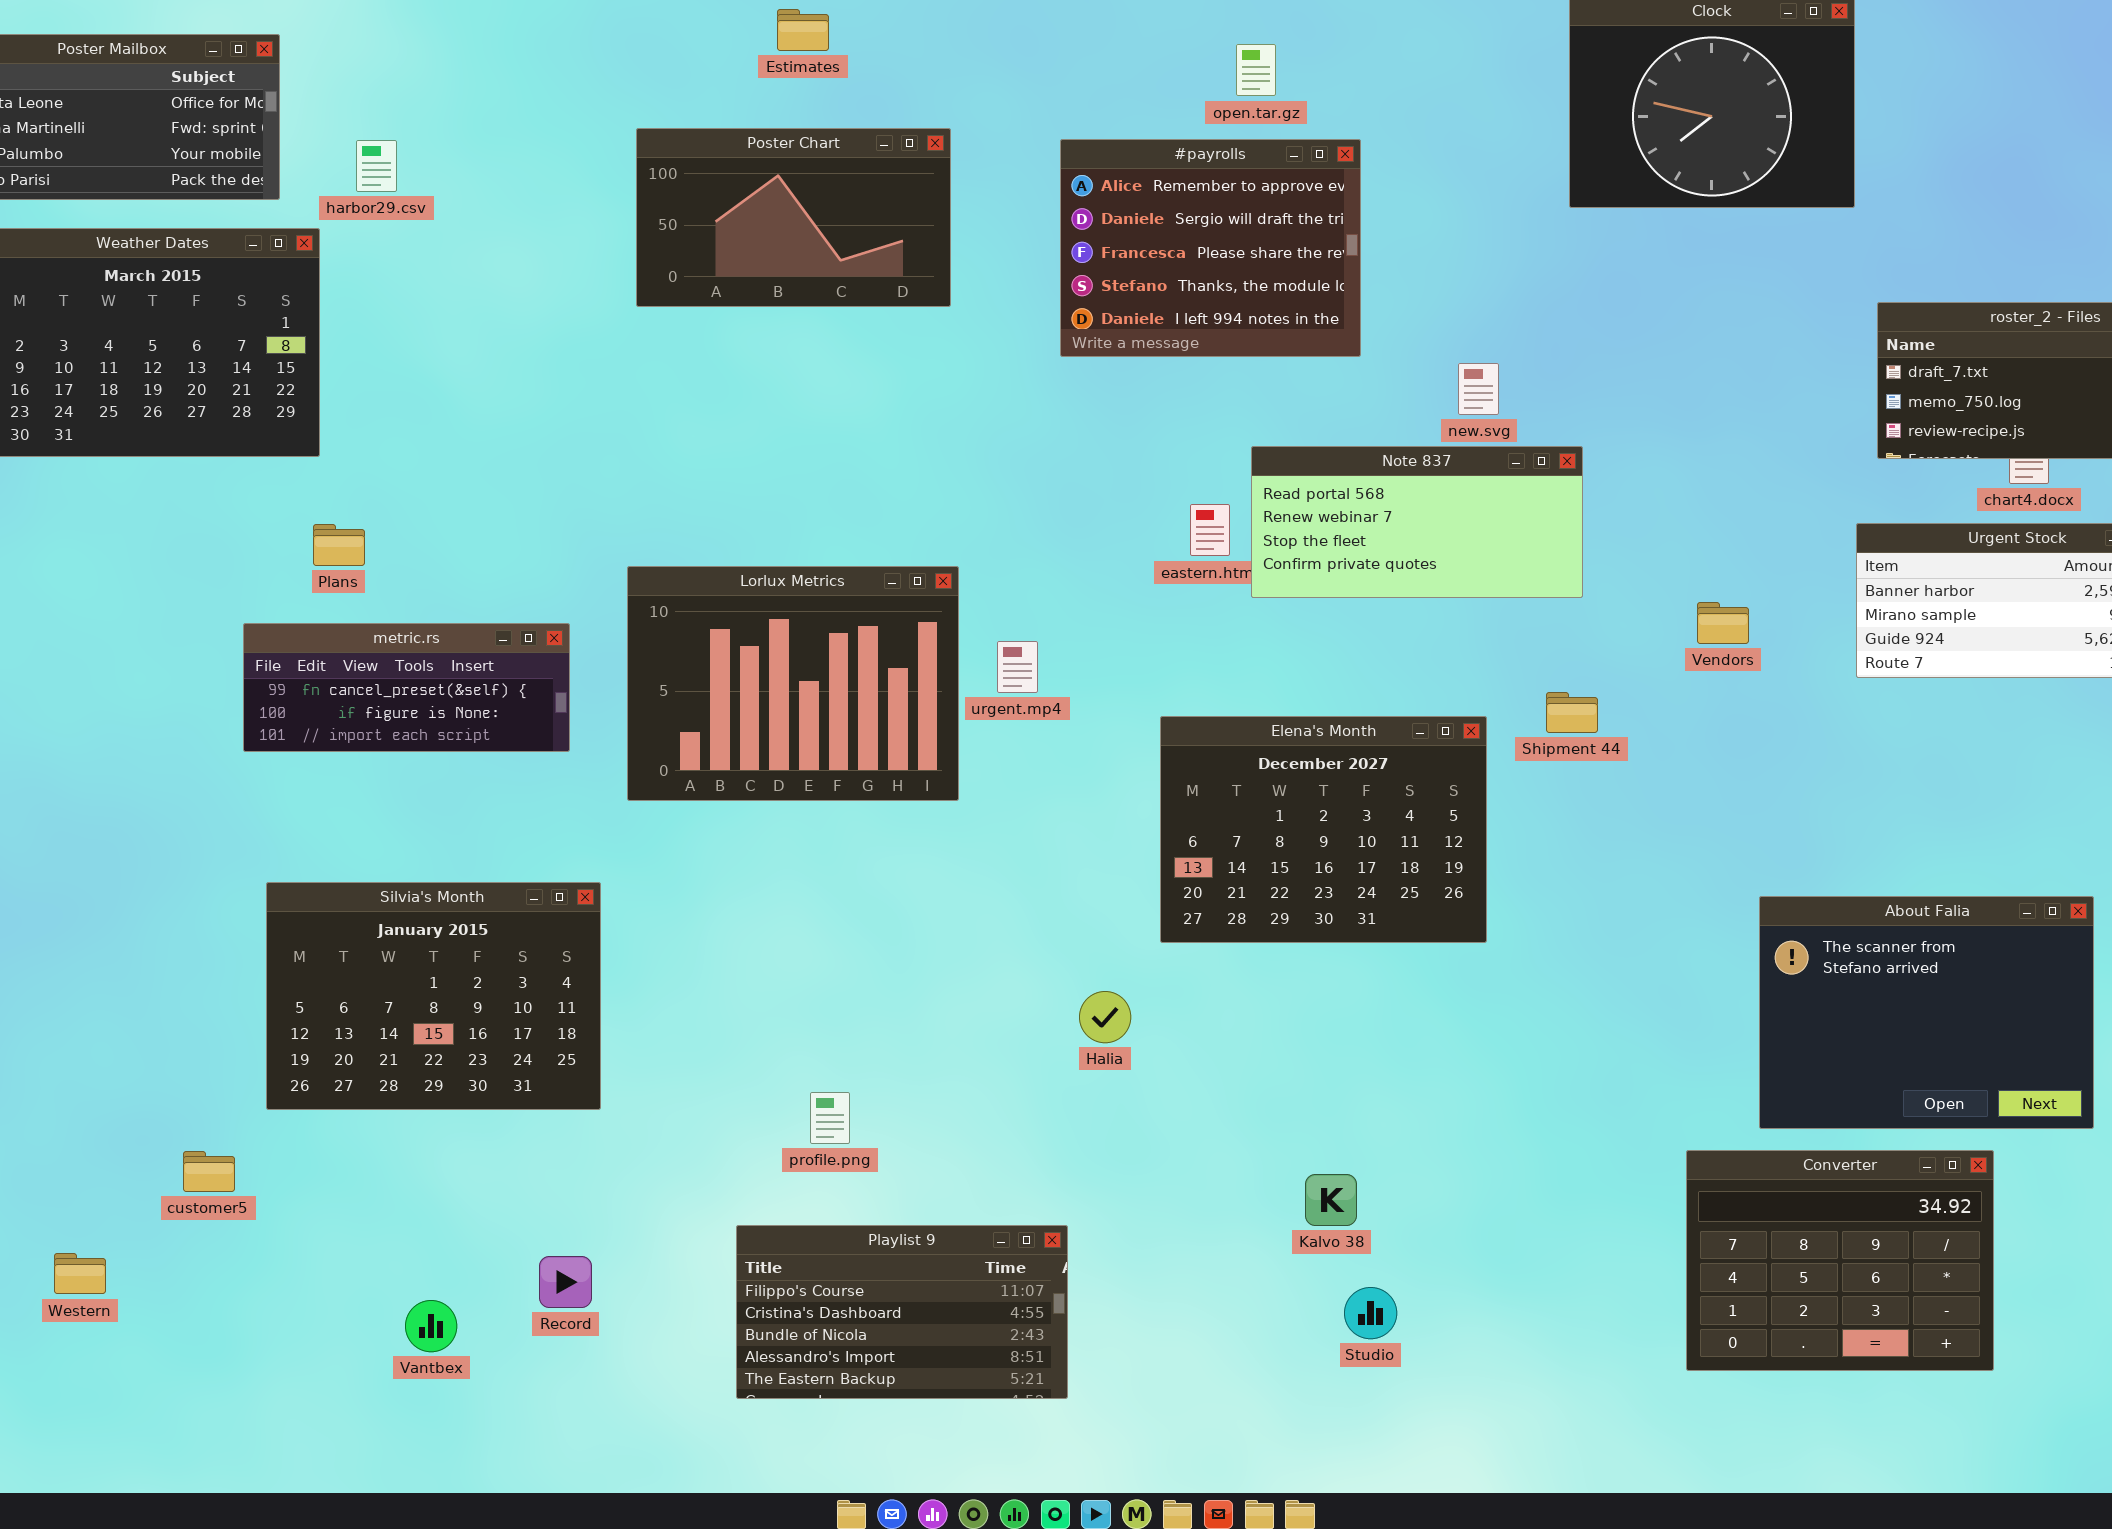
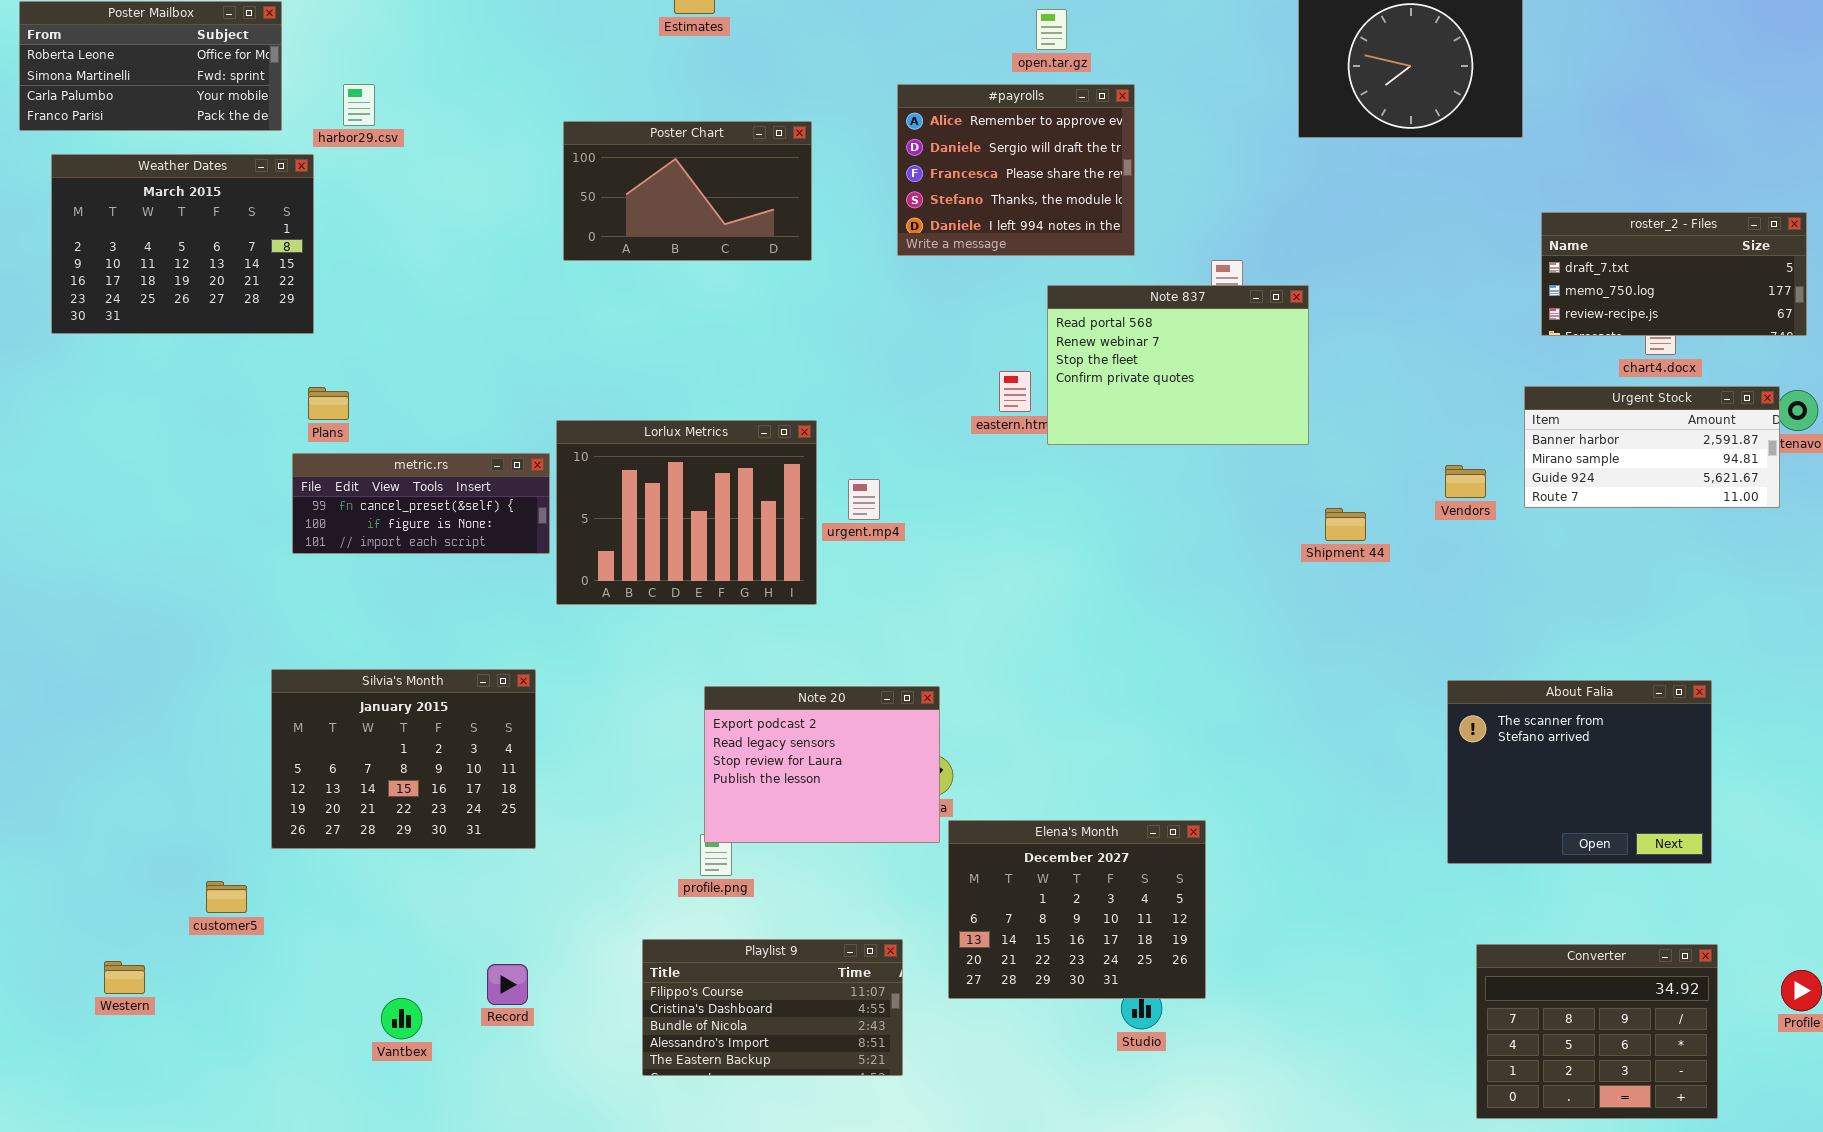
Poster Chart: [636,128,951,307] -> [563,121,812,261], moved
Note 837: [1251,446,1583,598] -> [1047,285,1309,445], resized
Vendors: [1697,602,1749,644] -> [1445,465,1486,498], moved
metric.rs: [243,623,570,752] -> [292,453,550,554], moved
Shipment 44: [1546,692,1598,733] -> [1325,508,1366,541], moved
Elena's Month: [1160,716,1487,943] -> [948,820,1206,999], moved
Note 20: none -> [704,686,940,843], opened
Converter: [1686,1150,1994,1371] -> [1476,944,1718,1119], moved

